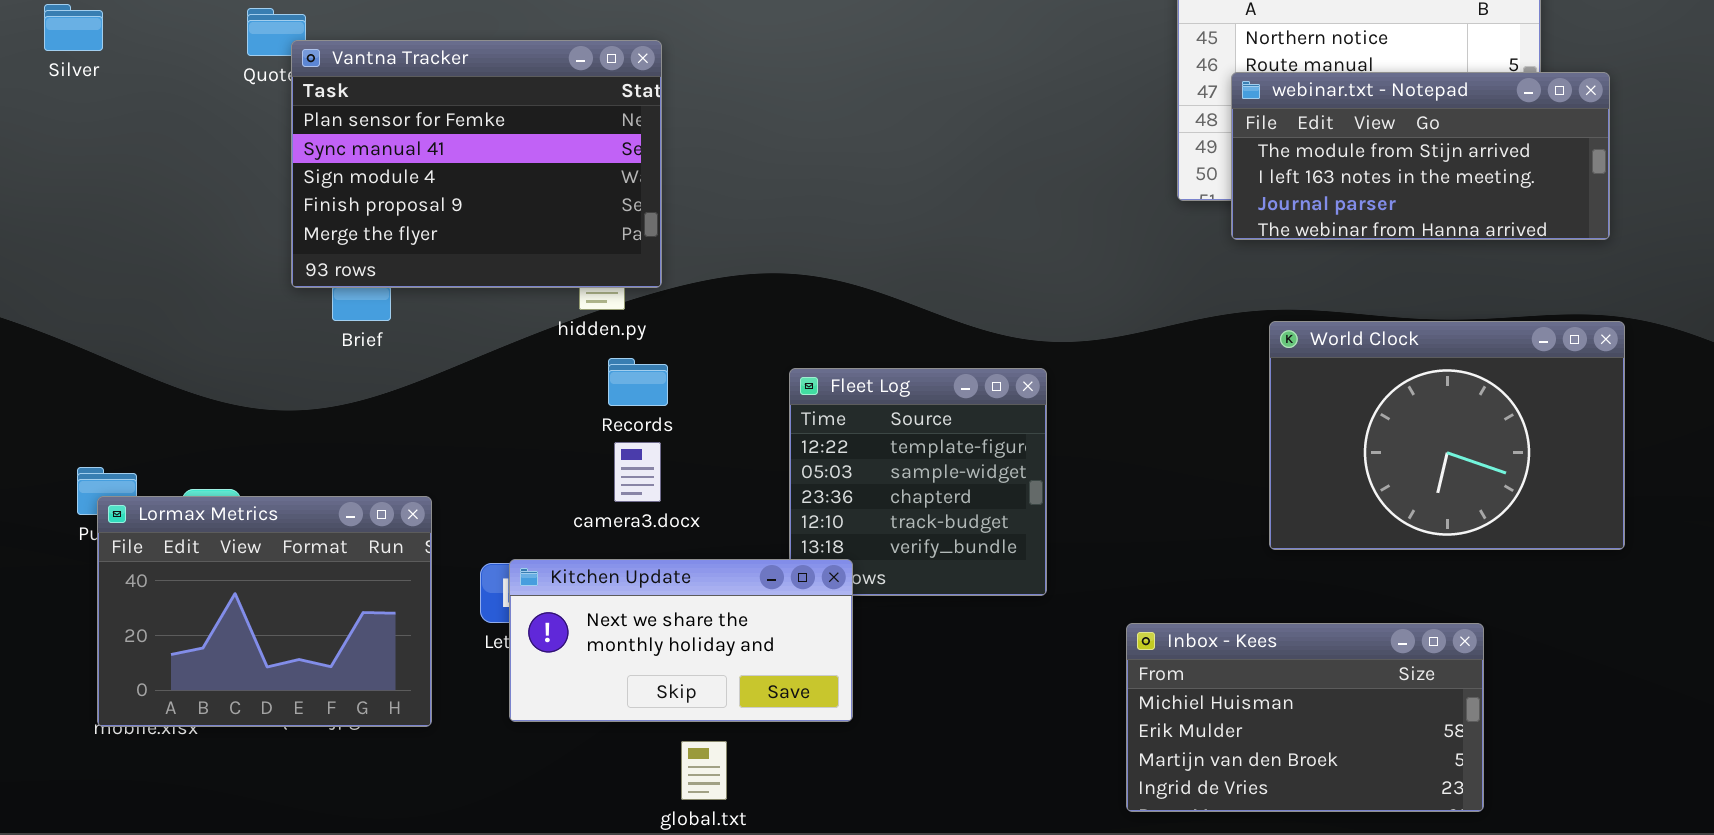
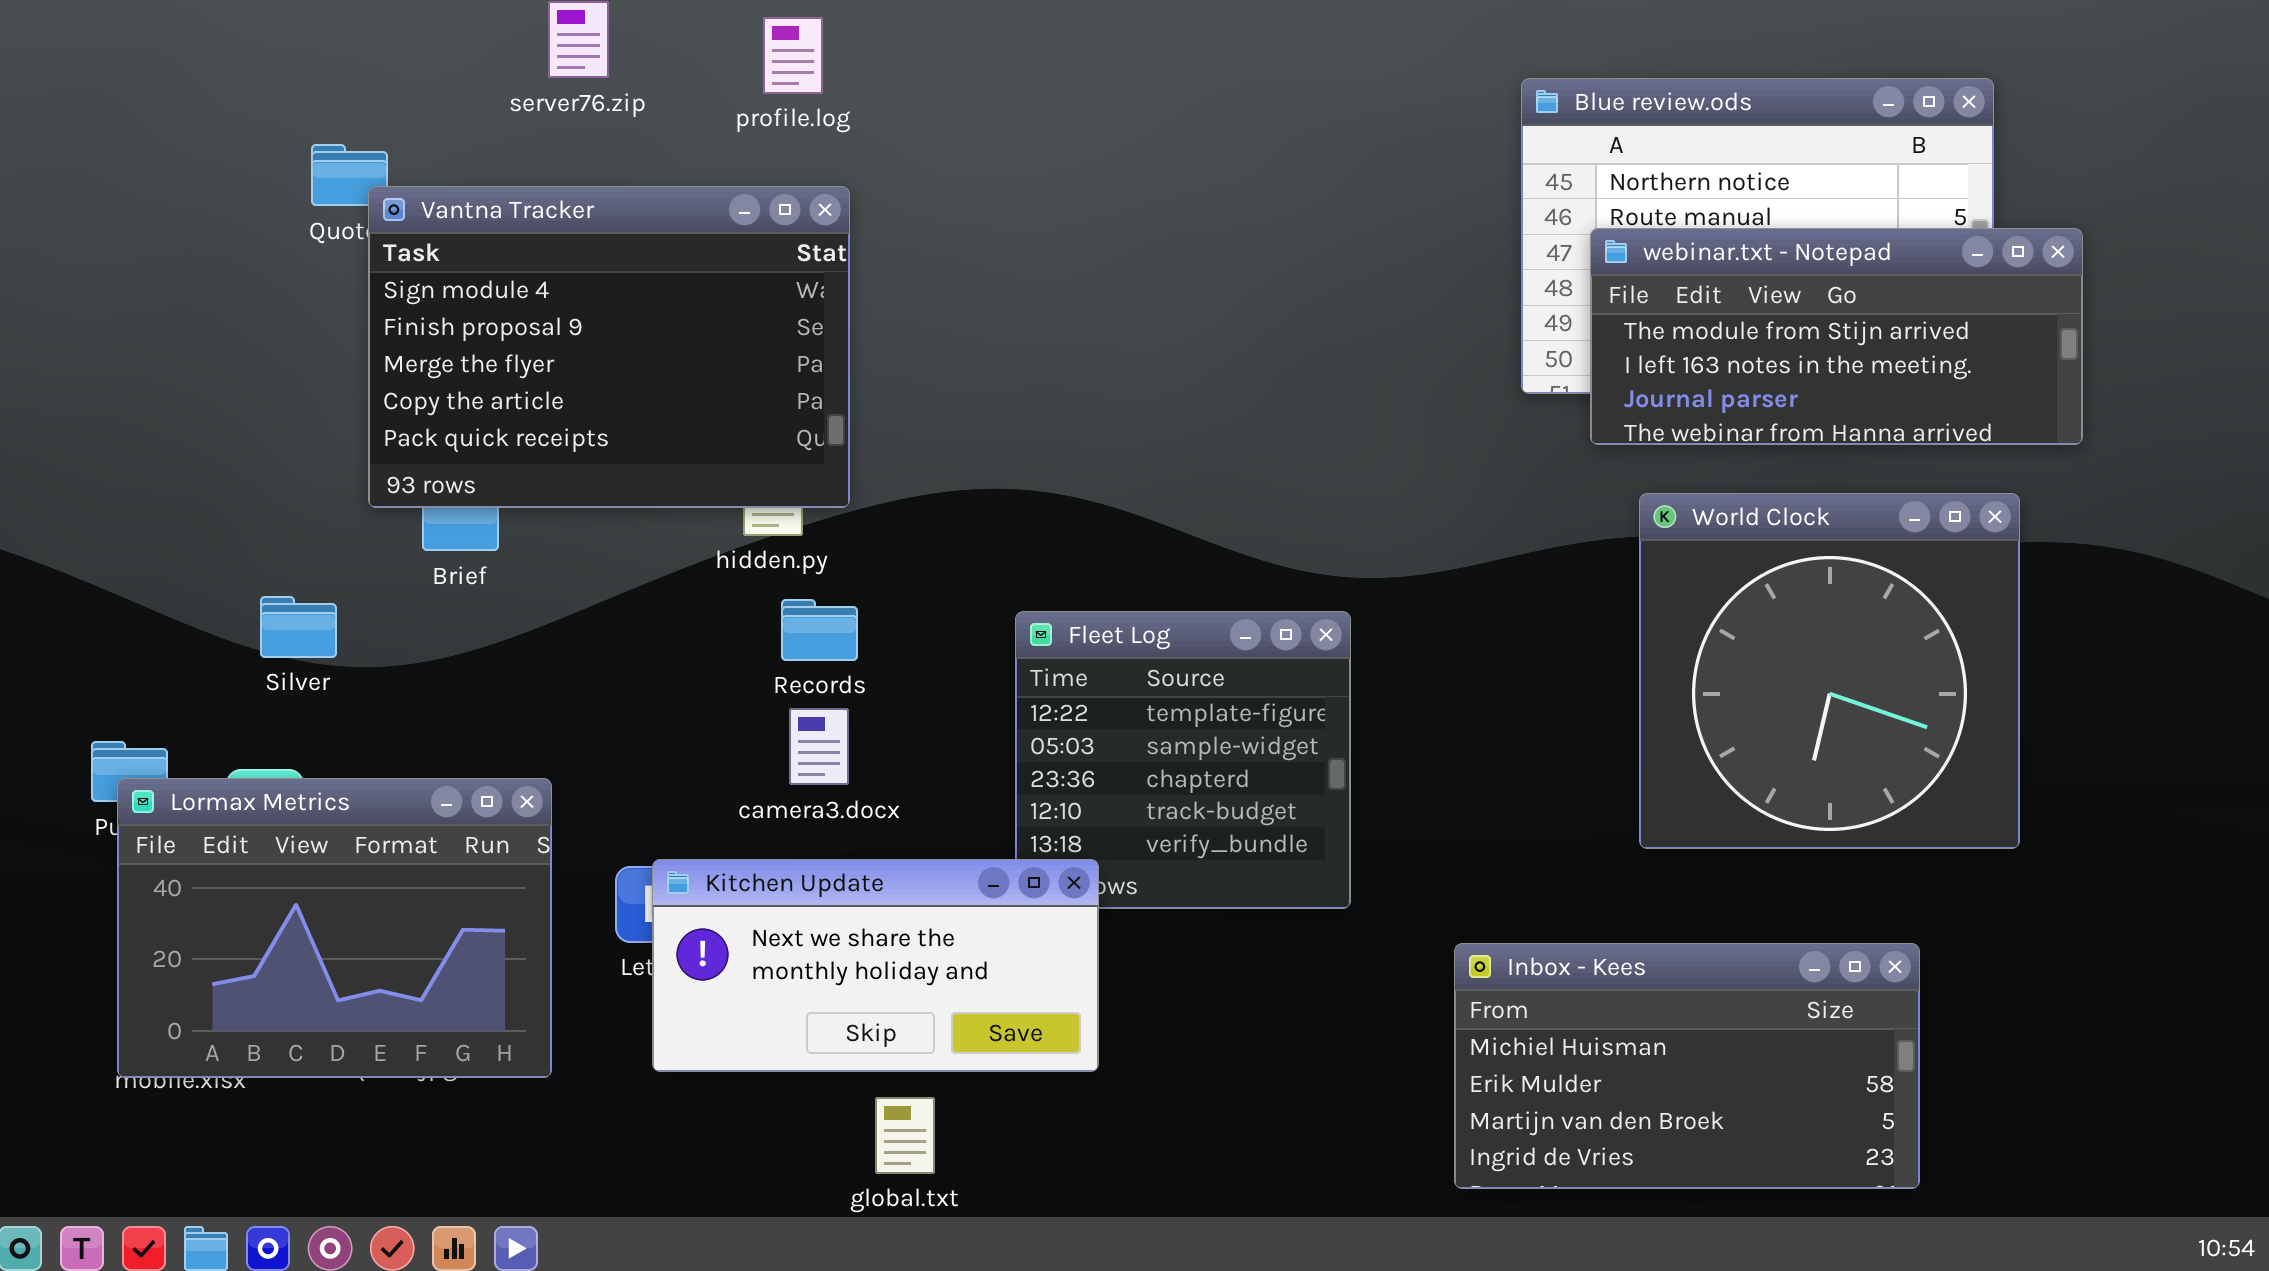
Silver: [44,4,103,51] -> [260,596,337,658], moved
Vantna Tracker: [291,40,662,288] -> [368,186,850,508], scrolled down 2 rows
World Clock: [1269,321,1625,550] -> [1639,493,2020,849], resized

